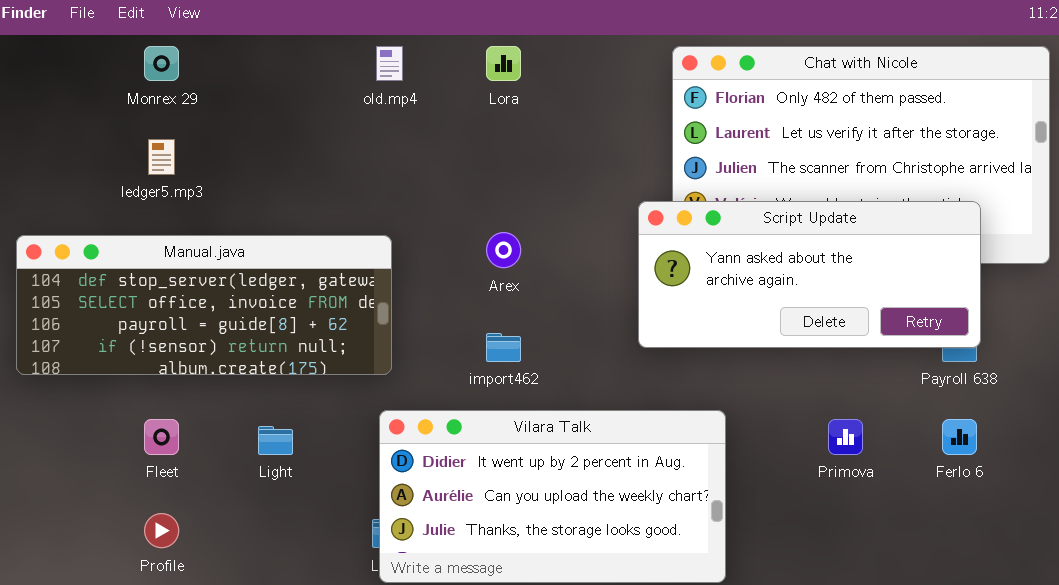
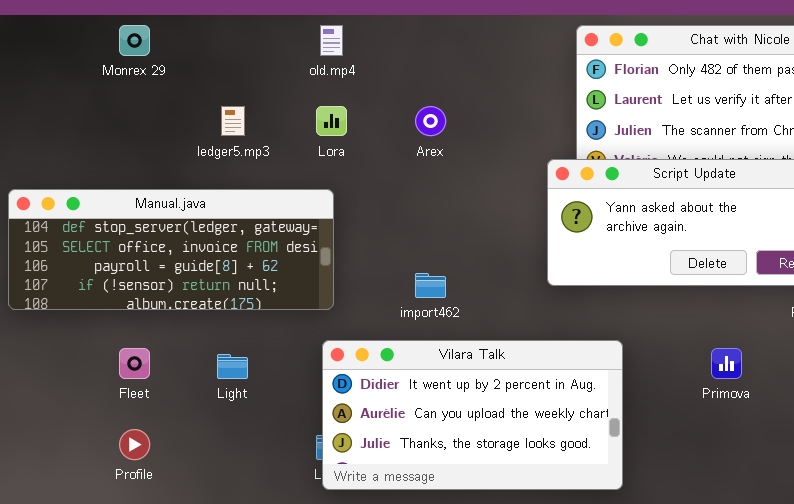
Lora: [486,46,521,81] -> [316,106,347,136], moved
ledger5.mp3: [148,139,175,175] -> [221,106,245,136], moved
Arex: [486,232,521,268] -> [415,106,446,136], moved

